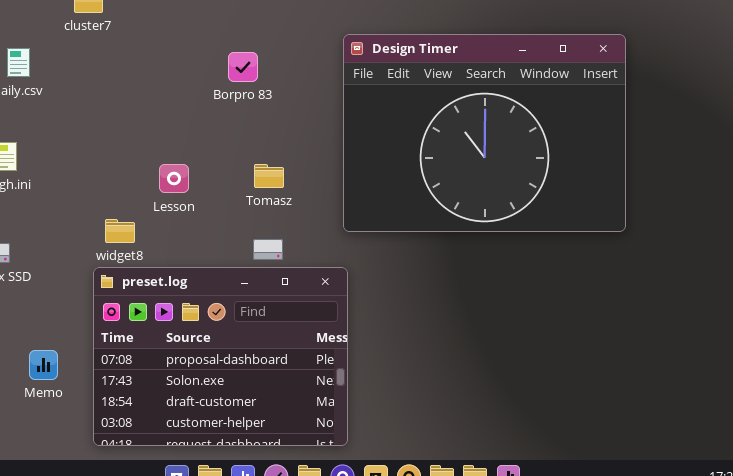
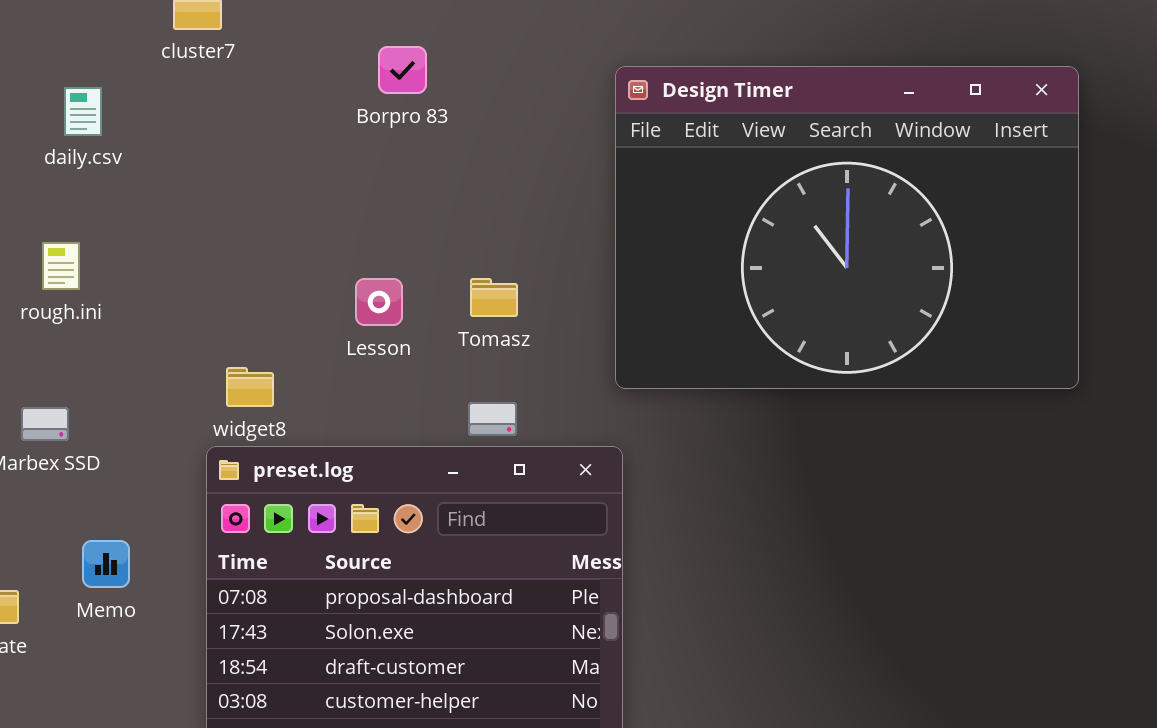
Borpro 83: [228,52,258,82] -> [378,46,427,94], moved
Lesson: [159,164,189,193] -> [355,278,403,326], moved
Memo: [29,350,58,380] -> [82,540,130,588], moved

